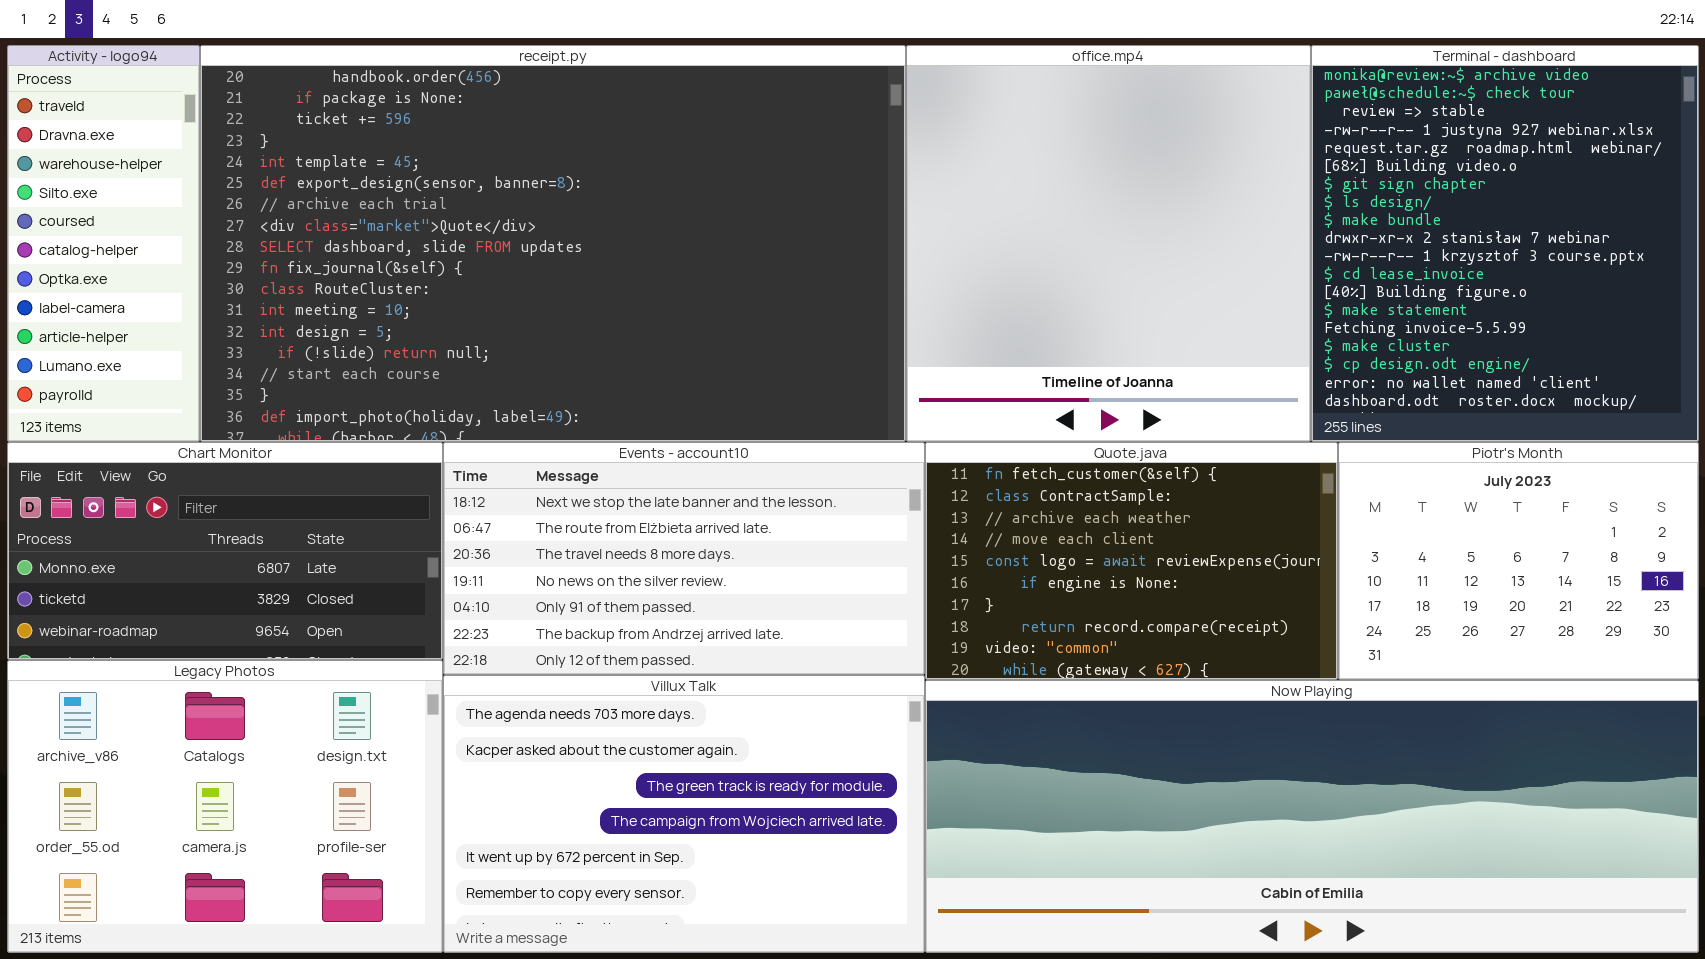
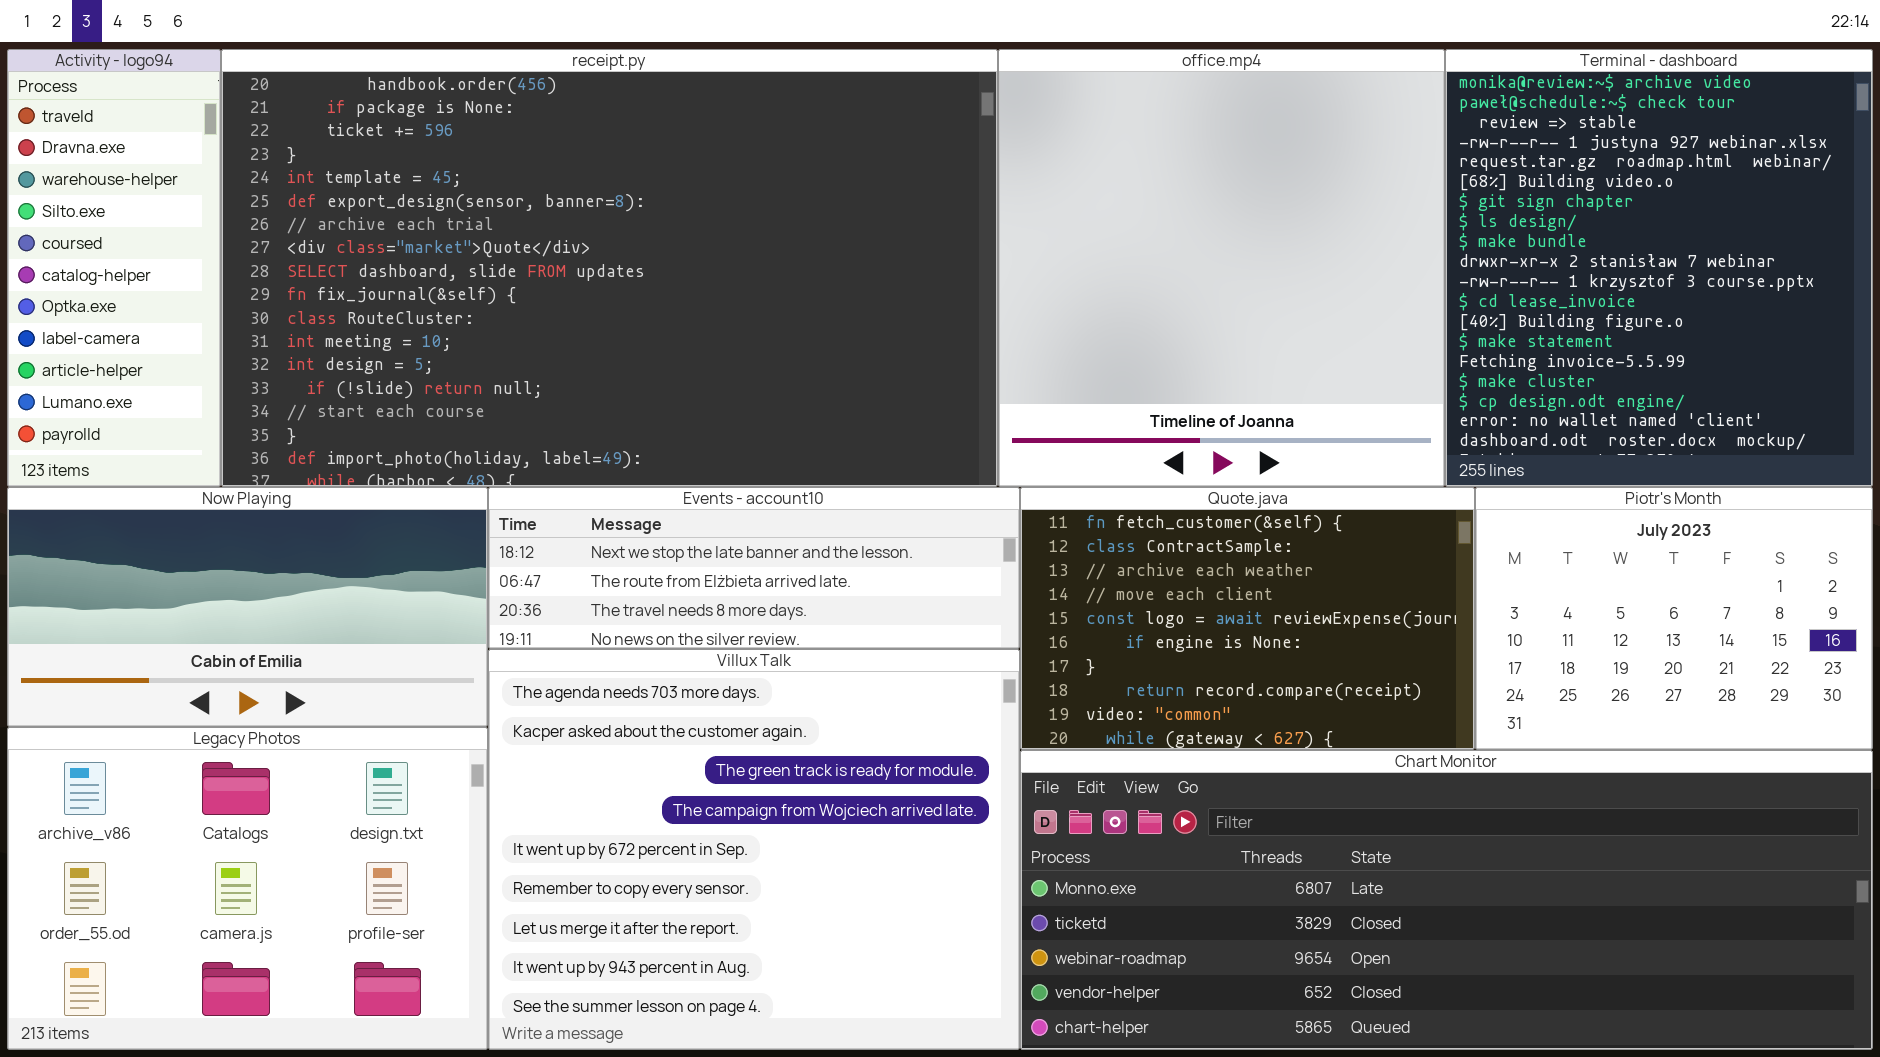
Chart Monitor: [7,442,443,660] -> [1020,750,1873,1050], moved, resized
Events - account10: [443,442,925,675] -> [488,487,1020,649], resized
Villux Talk: [443,675,925,953] -> [488,649,1020,1050], resized
Now Playing: [925,680,1699,953] -> [7,487,488,727], moved, resized

